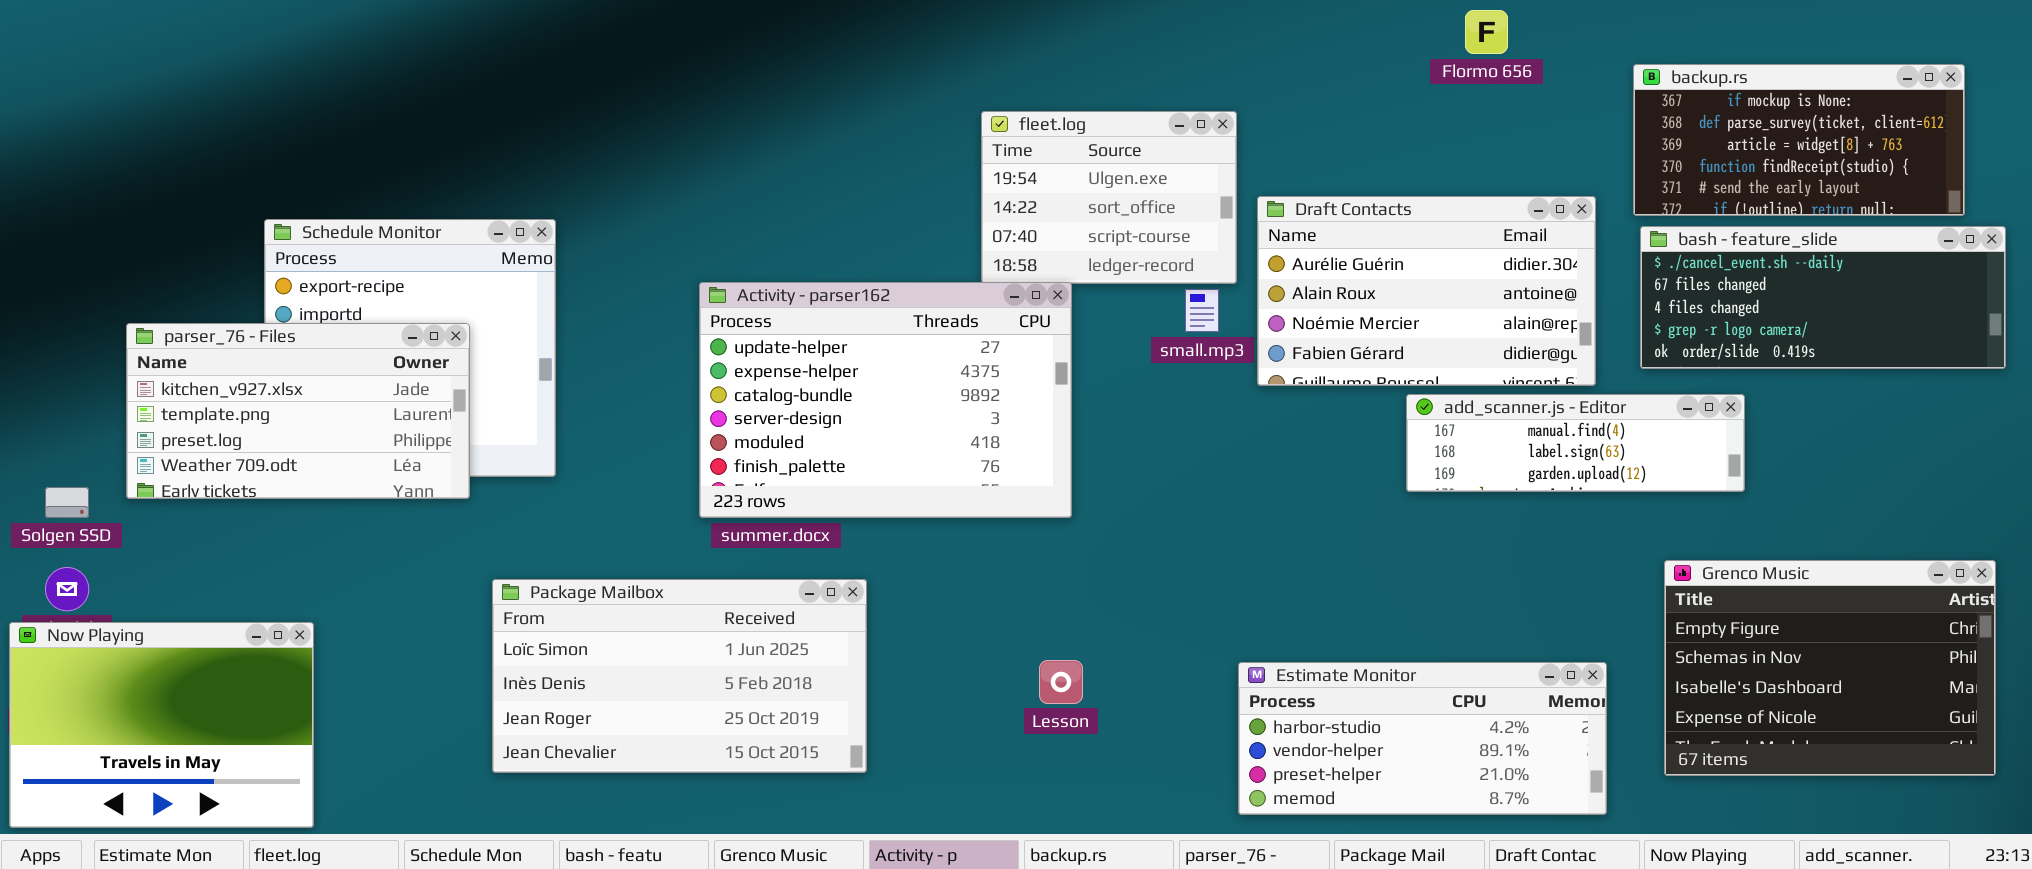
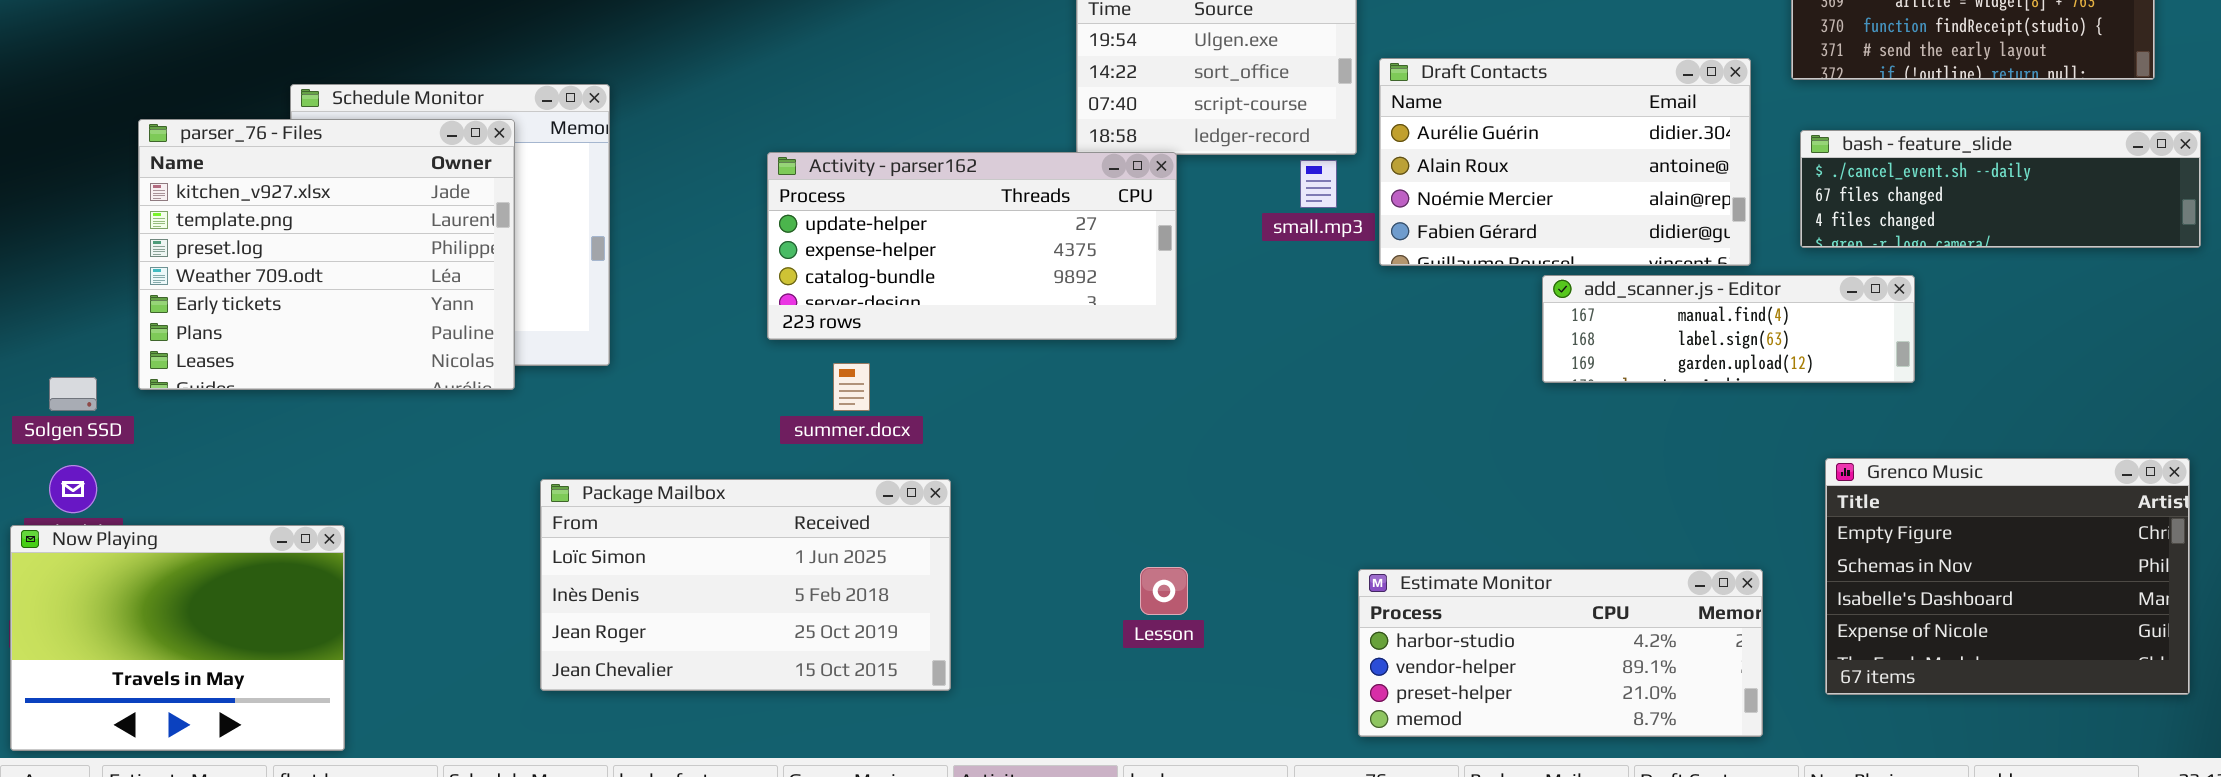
bash - feature_slide: [1640,226,2006,369] -> [1800,130,2201,248], resized
Activity - parser162: [699,282,1072,518] -> [767,152,1177,340], resized
parser_76 - Files: [126,323,470,499] -> [138,119,515,390], resized

